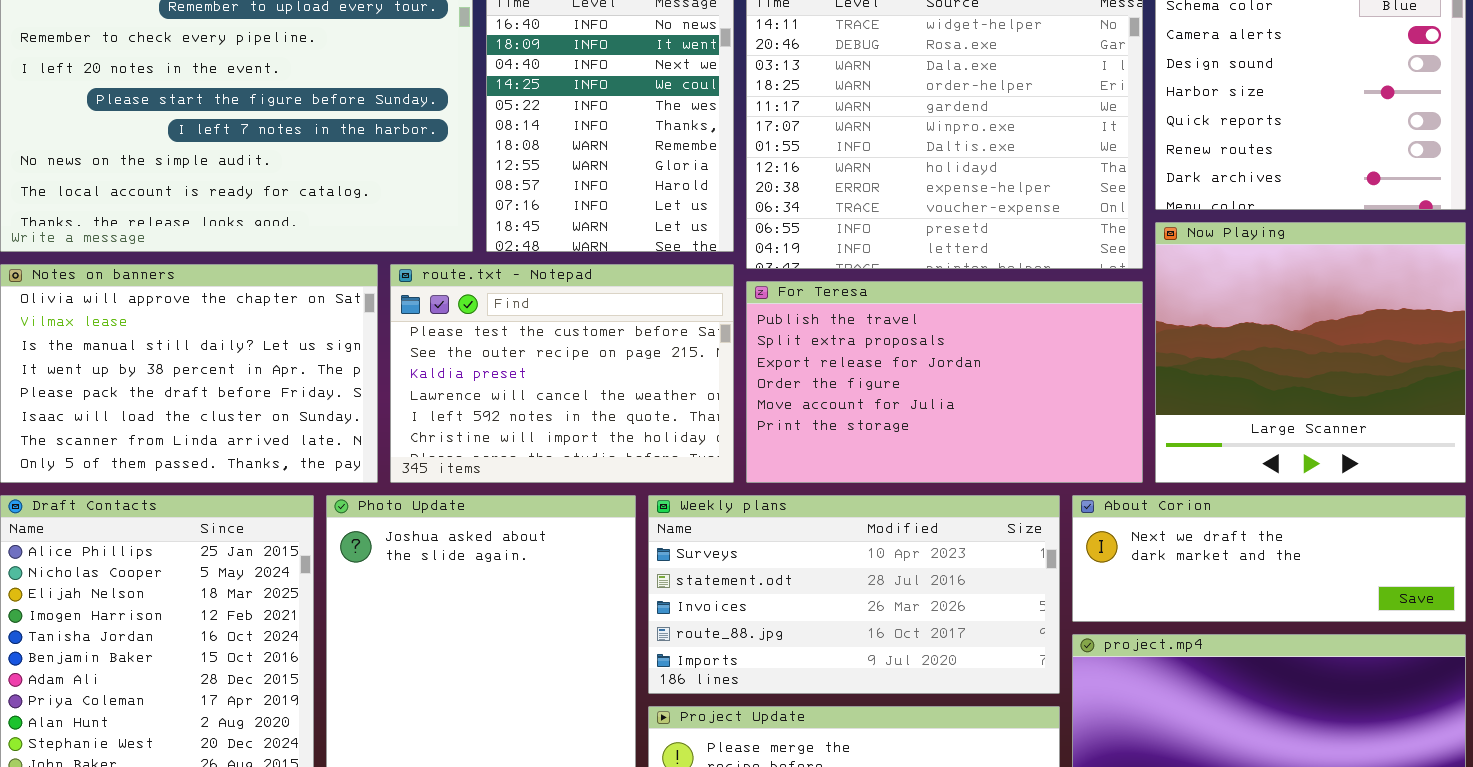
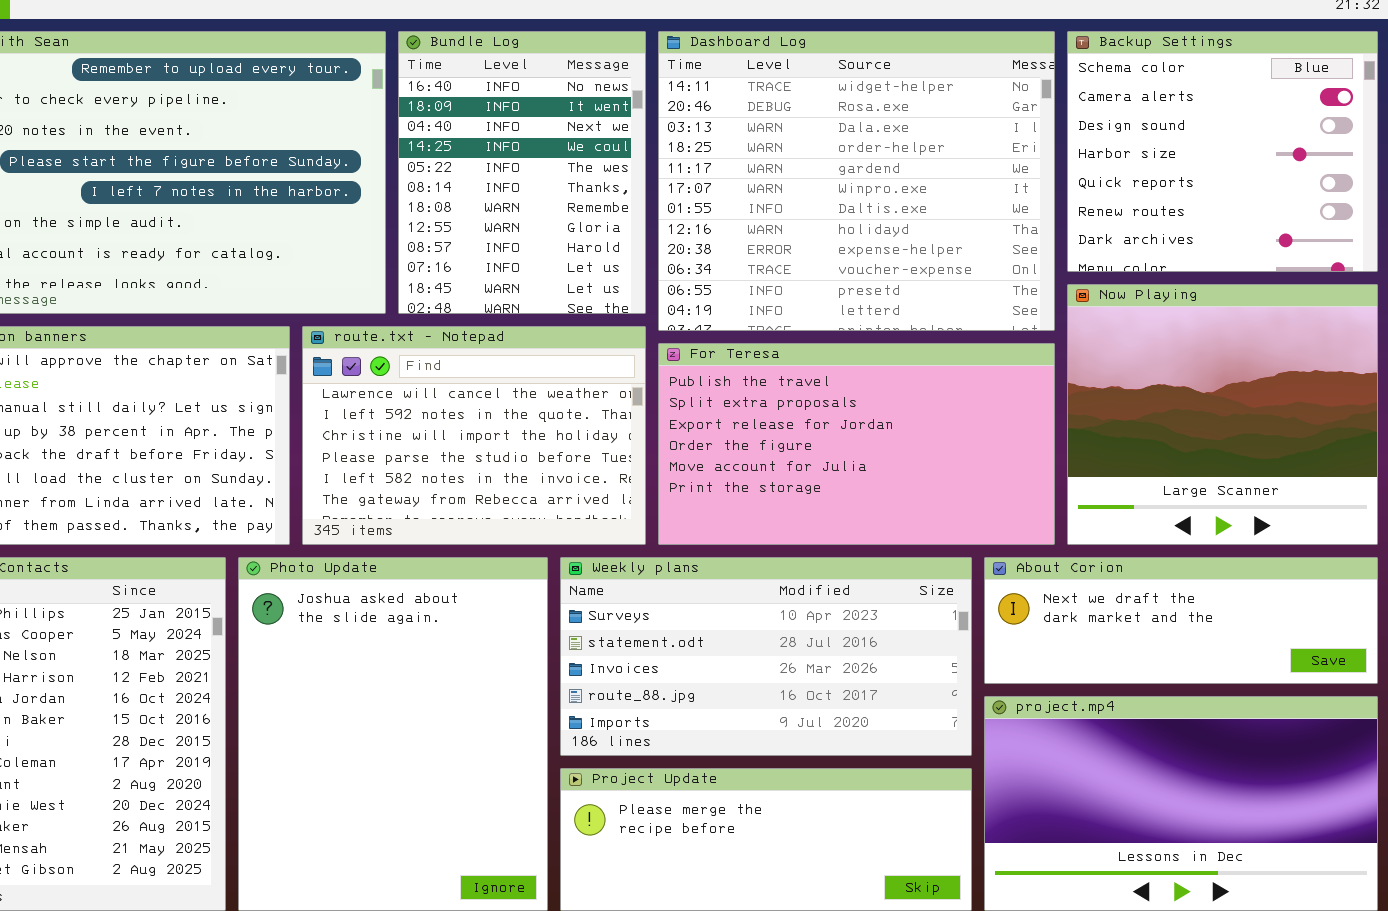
route.txt - Notepad: [390,264,734,483] -> [302,326,646,545], scrolled down 3 rows

